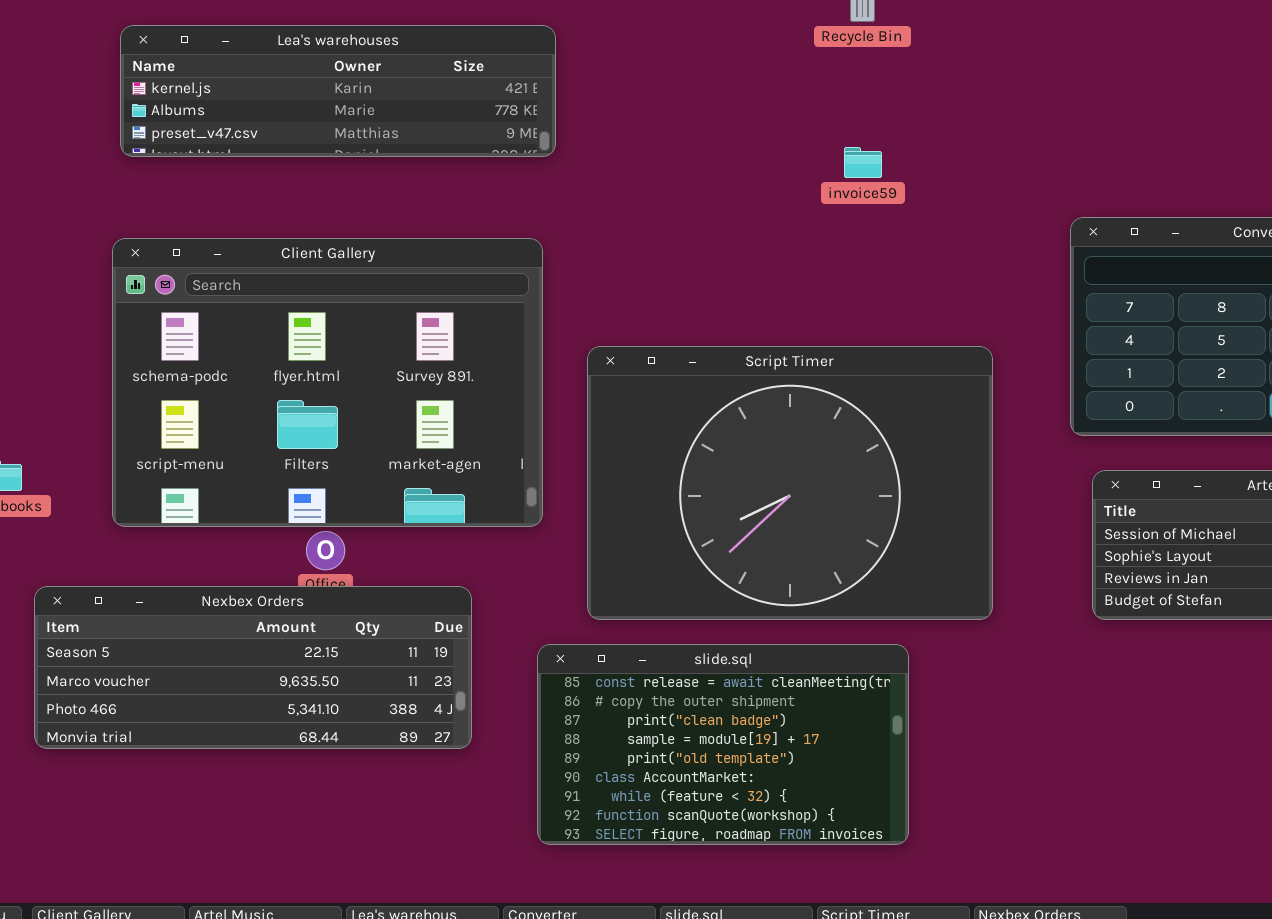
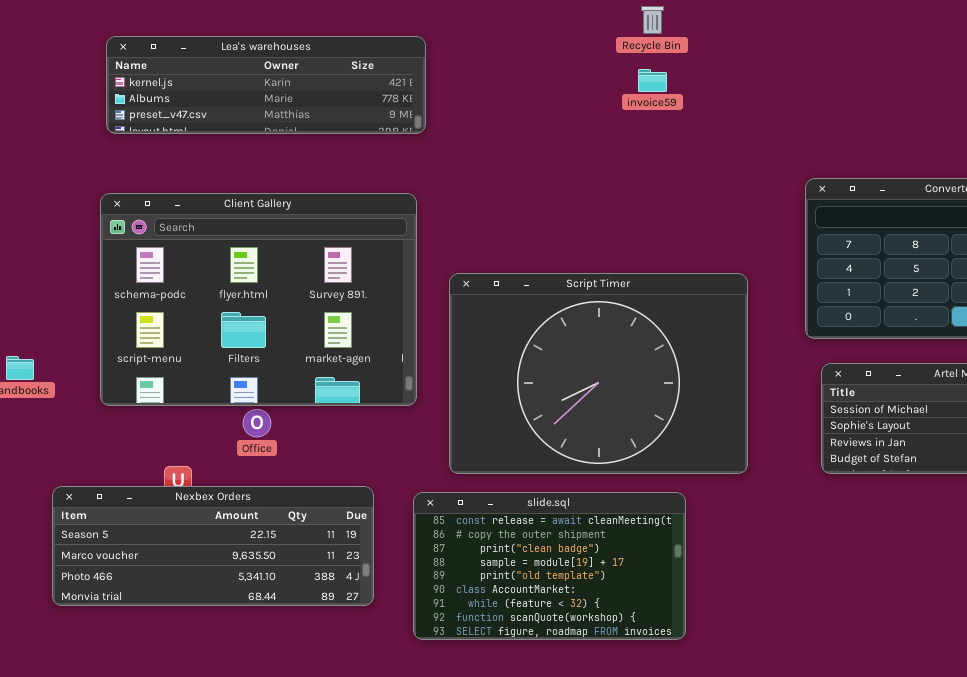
invoice59: [844,147,882,178] -> [638,69,667,92], moved
Nexbex Orders: [34,586,472,749] -> [52,486,374,606], moved

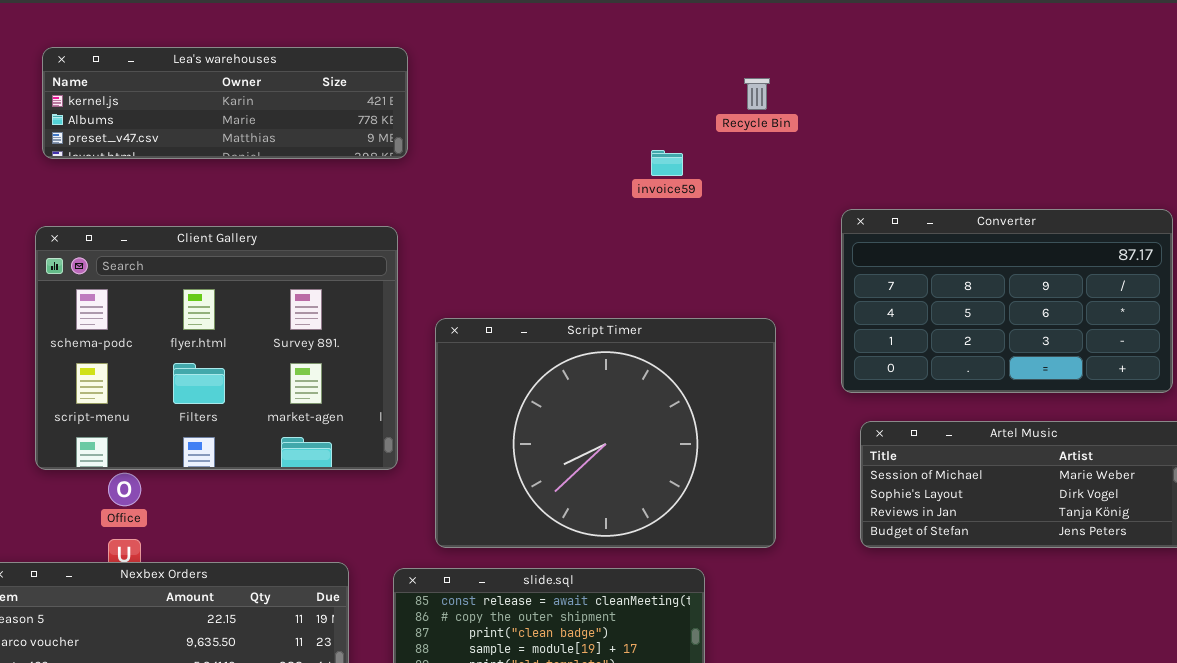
Recycle Bin: [641,6,664,34] -> [744,78,770,110], moved
invoice59: [638,69,667,92] -> [651,150,683,176], moved
Office: [243,409,271,437] -> [108,473,141,506], moved

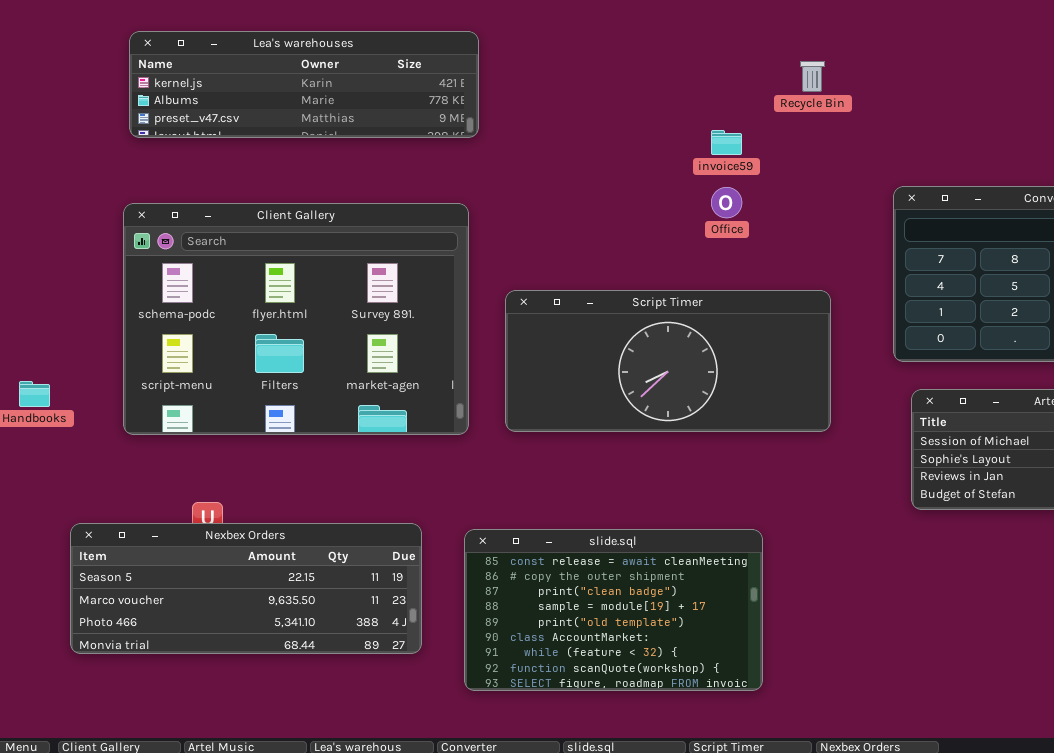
Script Timer: [435,318,776,548] -> [505,290,831,432], resized
Office: [108,473,141,506] -> [711,187,742,218], moved

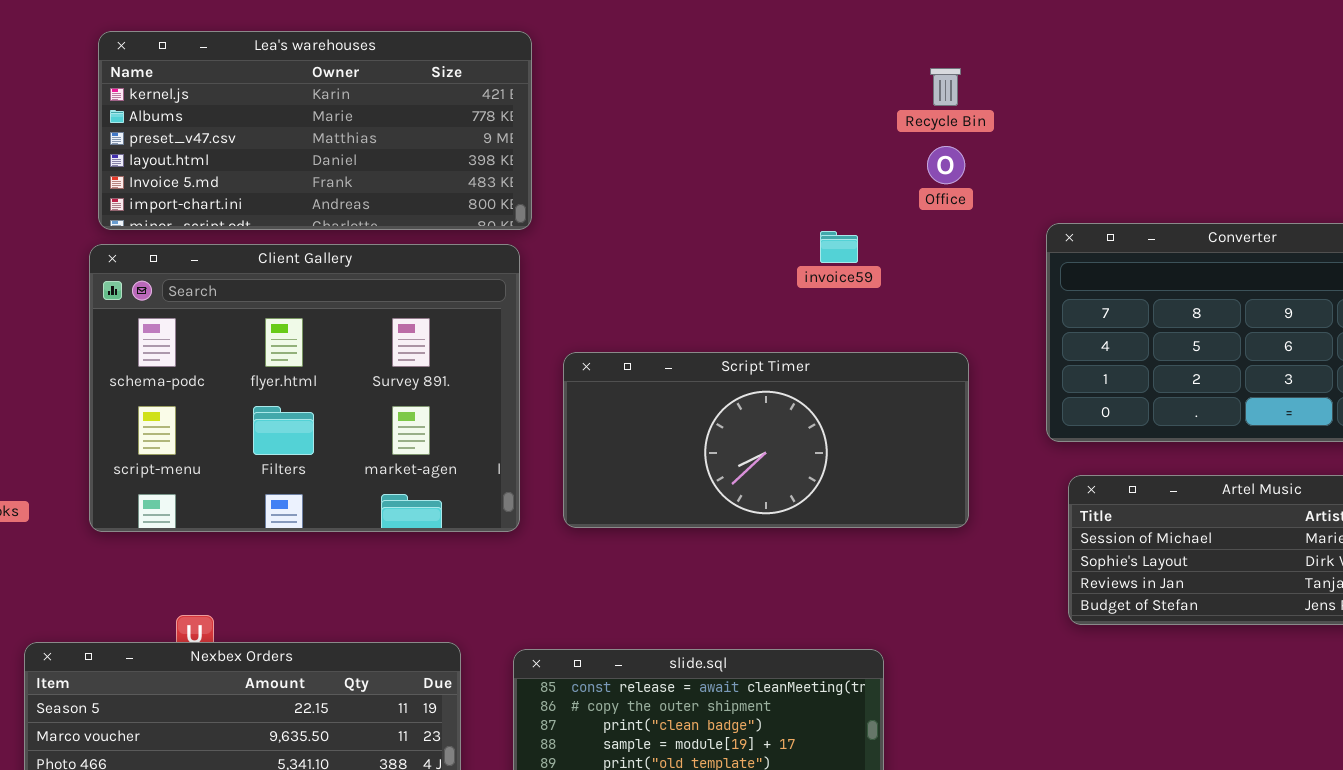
Lea's warehouses: [129,31,479,138] -> [98,31,532,230], resized
invoice59: [711,130,742,155] -> [820,231,858,263], moved
Office: [711,187,742,218] -> [927,146,965,184], moved

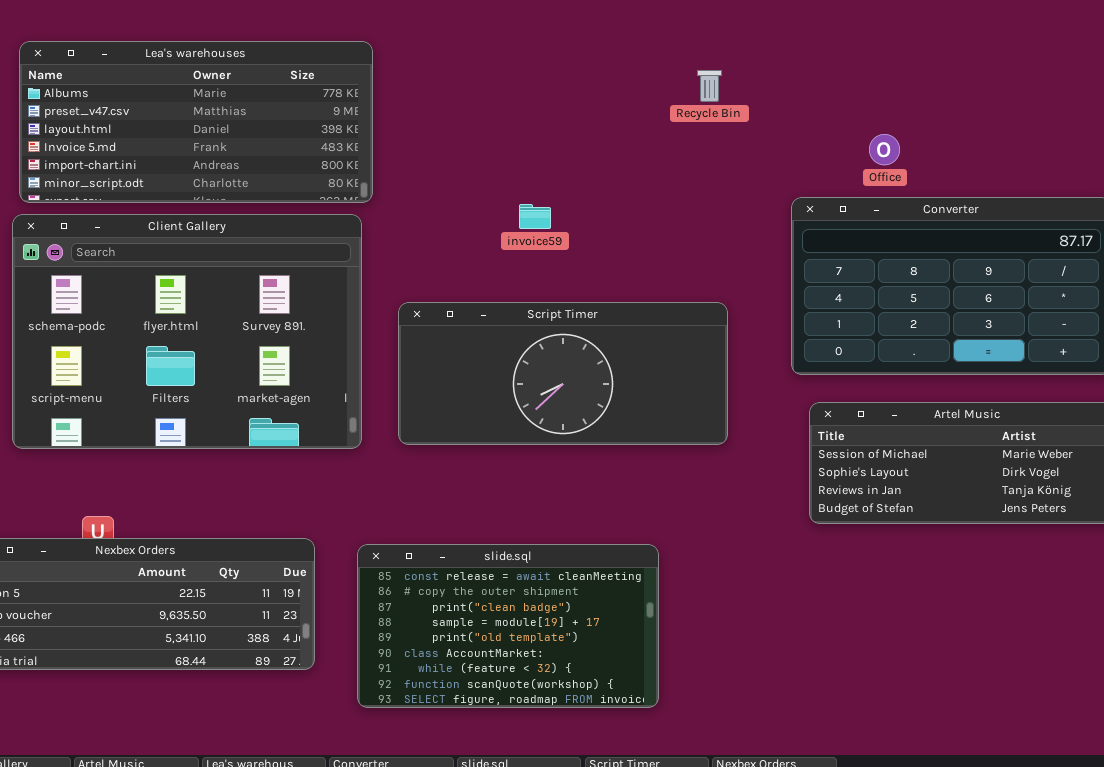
Lea's warehouses: [98,31,532,230] -> [19,41,373,203], scrolled down 1 row
Office: [927,146,965,184] -> [869,134,900,165], moved
invoice59: [820,231,858,263] -> [519,204,551,229], moved

